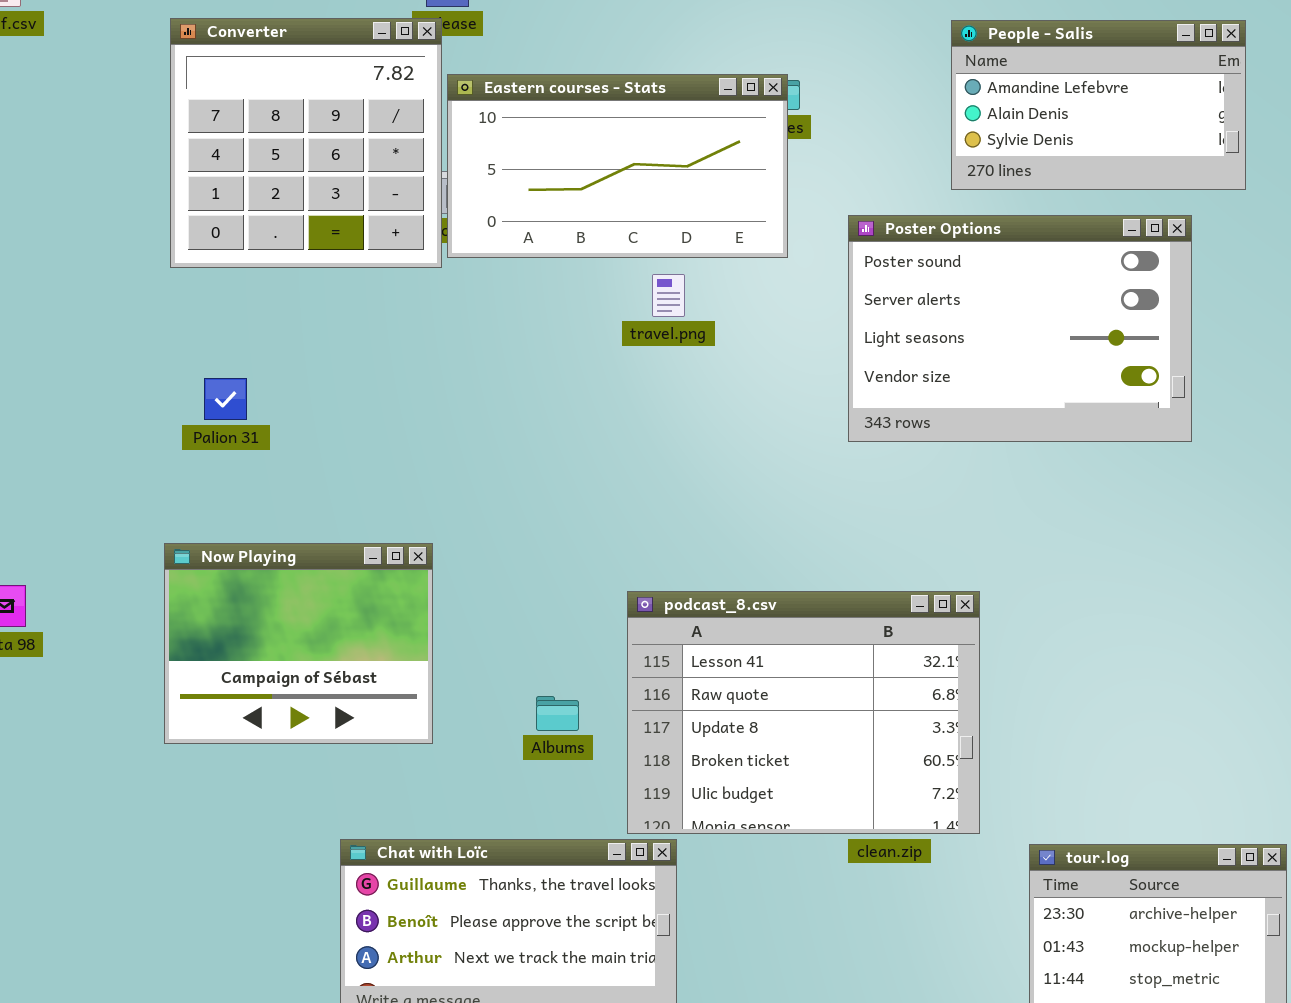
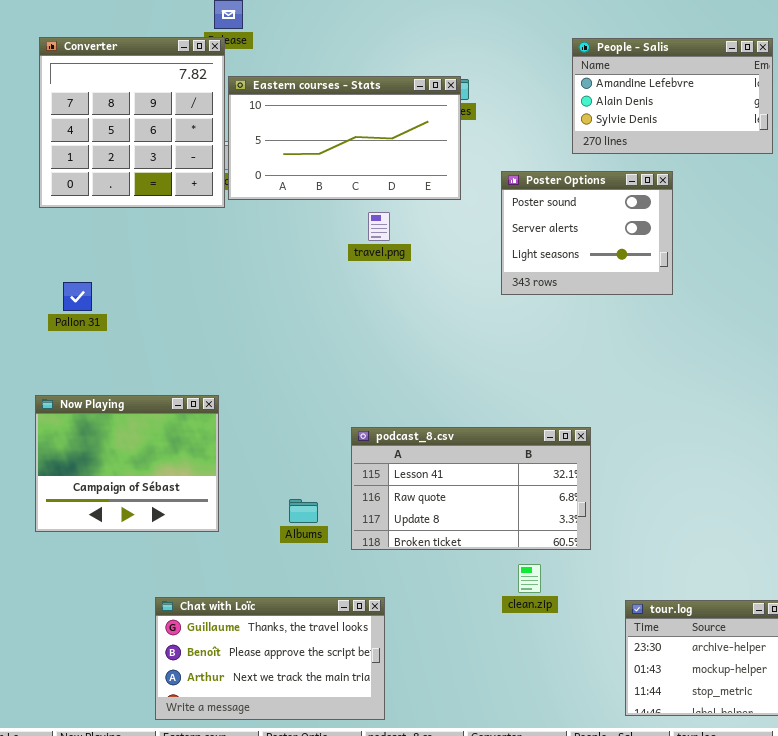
Poster Options: [848,215,1192,442] -> [501,171,673,295], resized
podcast_8.csv: [627,591,980,834] -> [351,427,591,550], resized

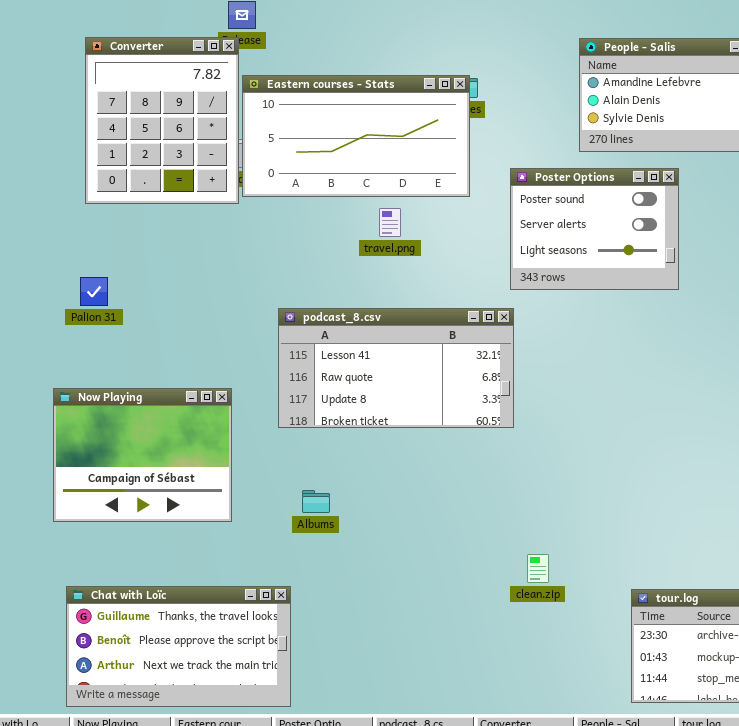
Converter: [39,37,225,208] -> [85,37,239,204], resized
podcast_8.csv: [351,427,591,550] -> [278,308,514,428], moved
Chat with Loïc: [155,597,385,720] -> [66,586,291,707], moved

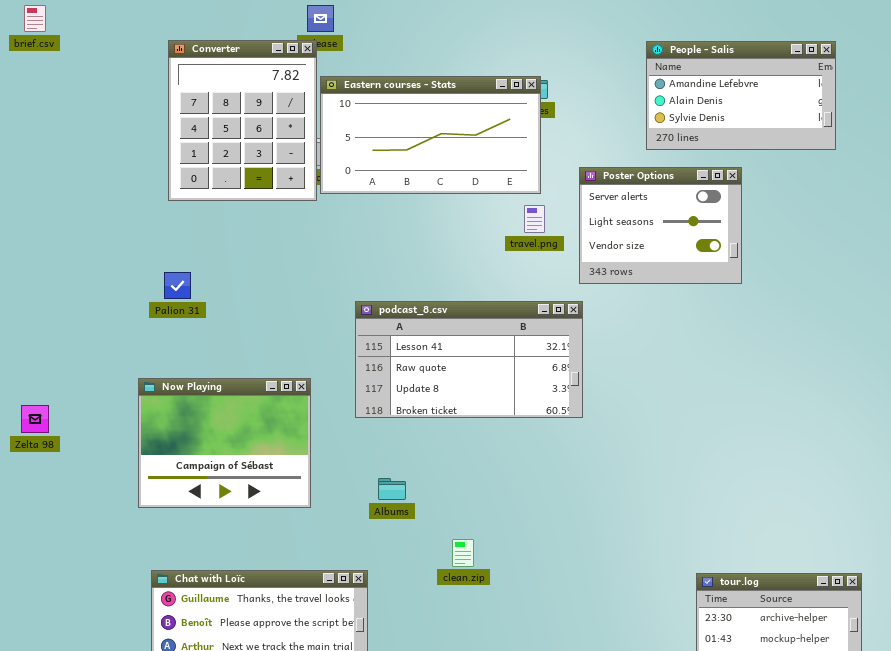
Poster Options: [510,168,679,290] -> [579,167,742,284], scrolled down 1 row
travel.png: [379,208,401,237] -> [524,205,545,233], moved
clean.zip: [527,554,549,583] -> [452,539,474,567], moved

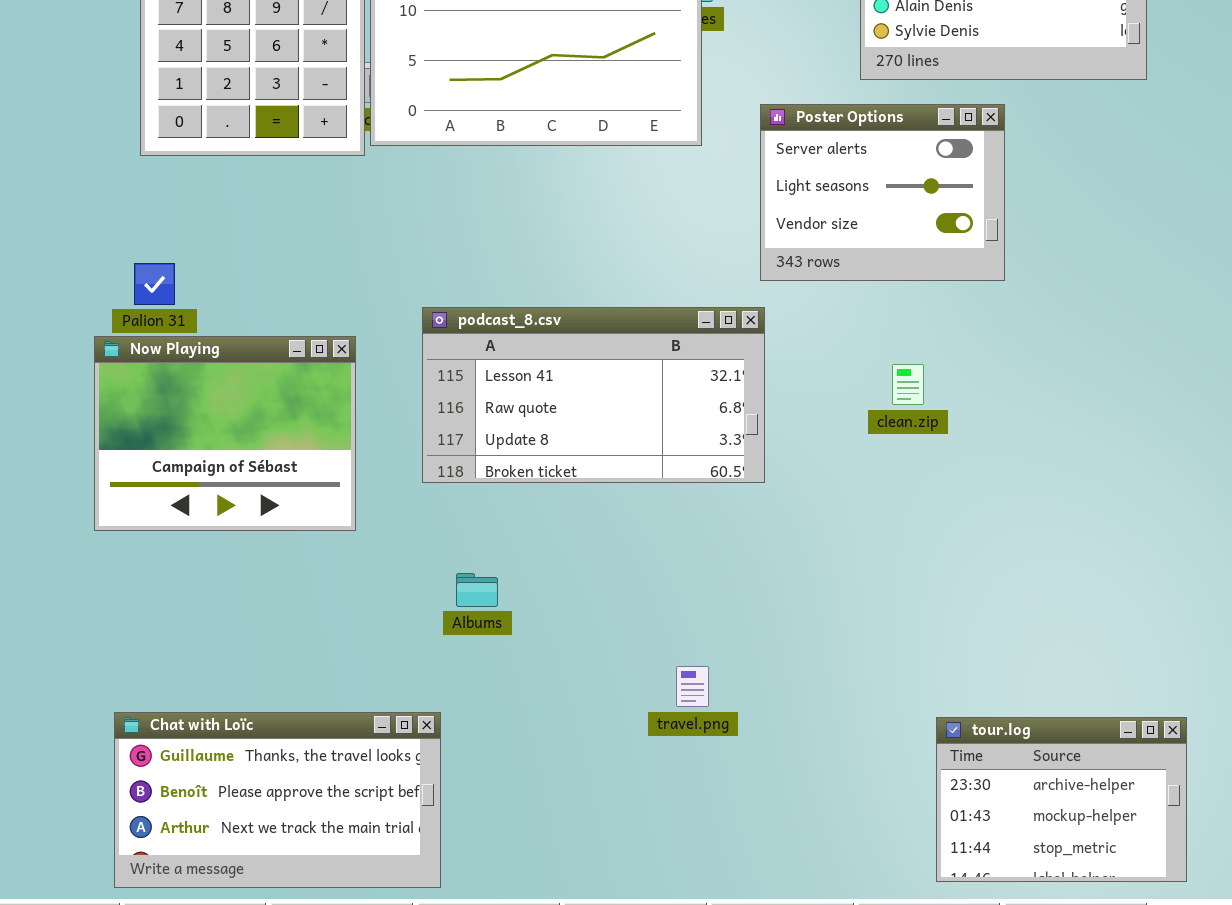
travel.png: [524,205,545,233] -> [676,666,709,707], moved
Now Playing: [138,378,311,508] -> [94,336,356,531], moved
clean.zip: [452,539,474,567] -> [892,364,924,405], moved

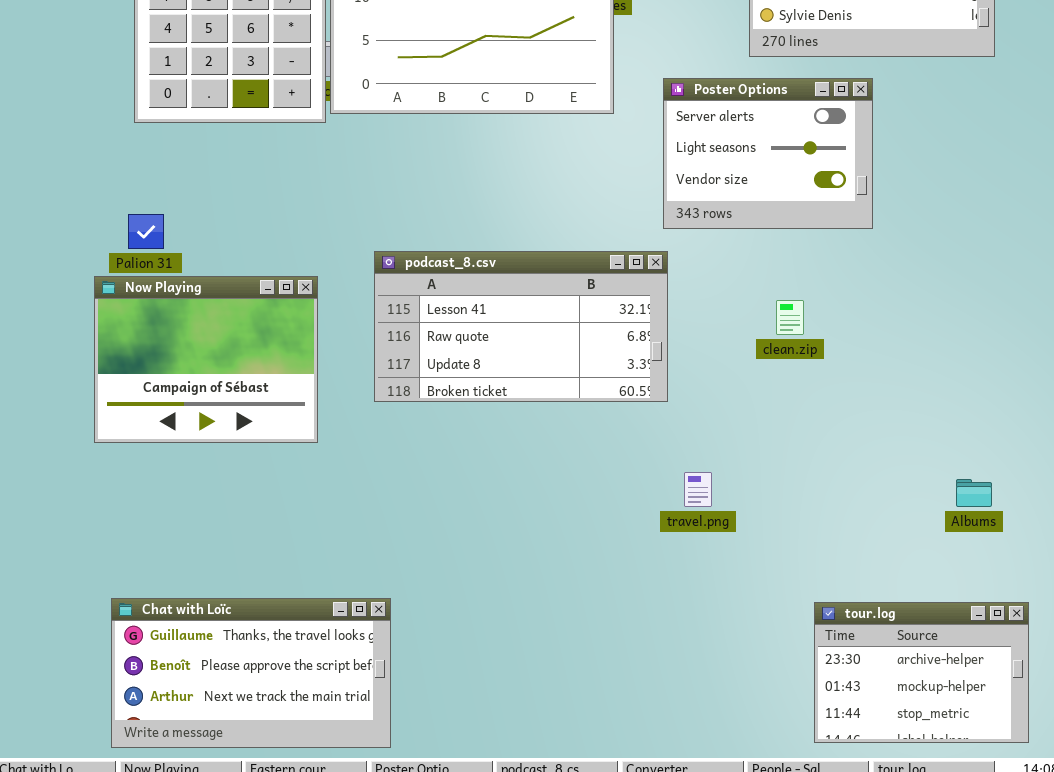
Albums: [456,573,498,607] -> [956,479,992,507], moved
travel.png: [676,666,709,707] -> [684,472,712,507], moved

